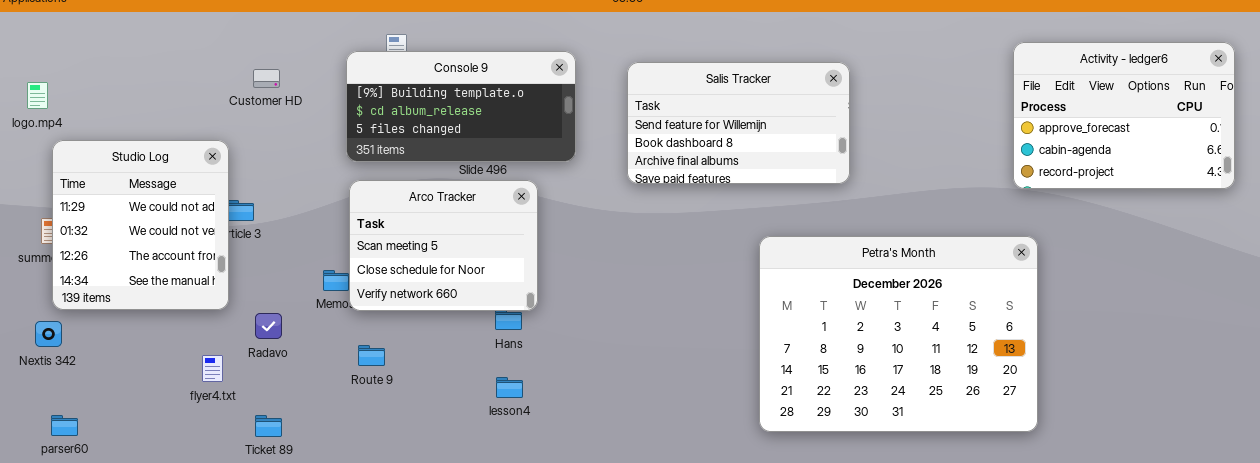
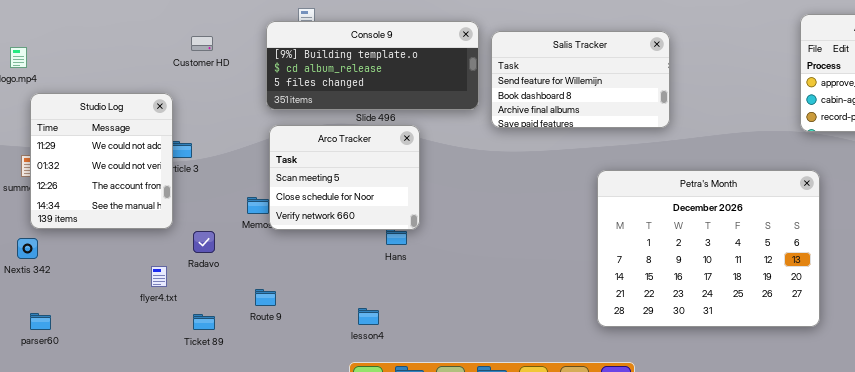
Console 9: [346,51,576,162] -> [266,21,479,110], resized
Route 9: [358,345,385,366] -> [255,289,276,306], moved
lesson4: [496,377,523,398] -> [358,308,379,325], moved

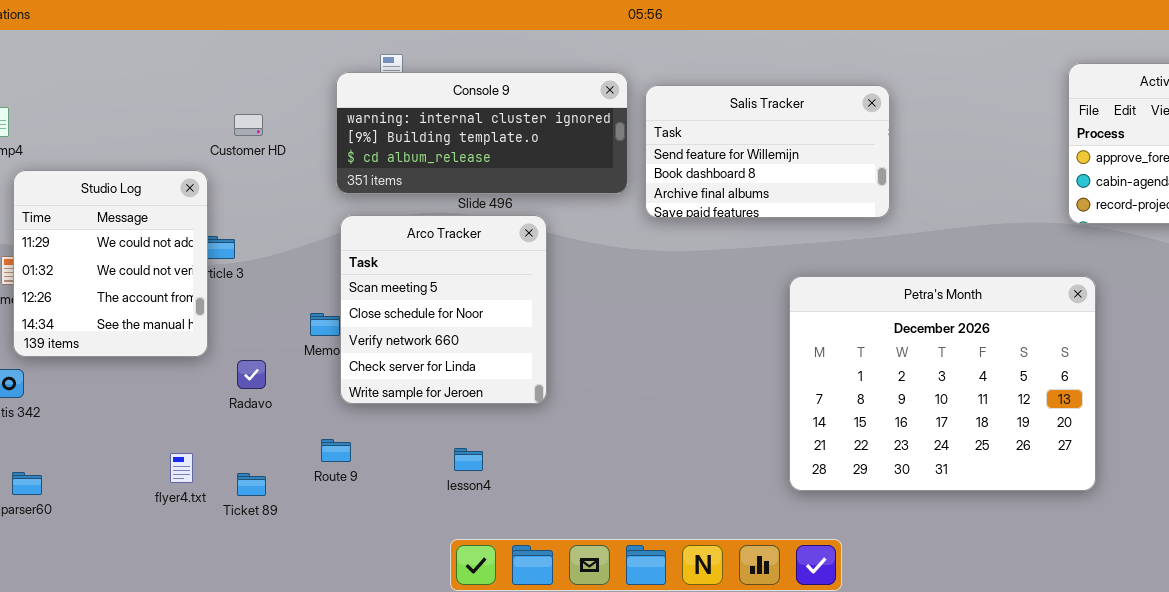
Console 9: [266,21,479,110] -> [336,72,628,194], scrolled up 1 row
Customer HD: [191,36,213,51] -> [234,114,263,136], moved
Arco Tracker: [269,125,420,230] -> [340,215,547,404], resized
flyer4.txt: [151,266,167,287] -> [170,453,193,483], moved
lesson4: [358,308,379,325] -> [454,448,483,471], moved

